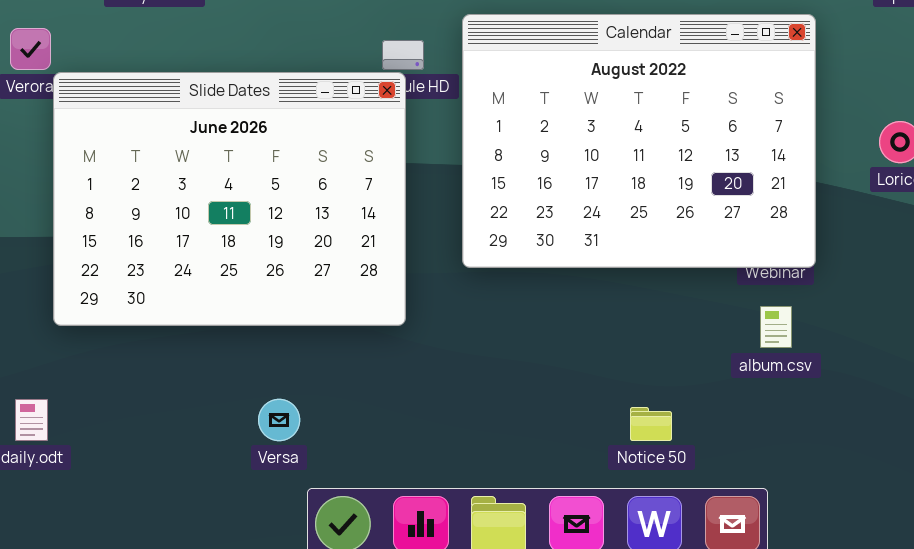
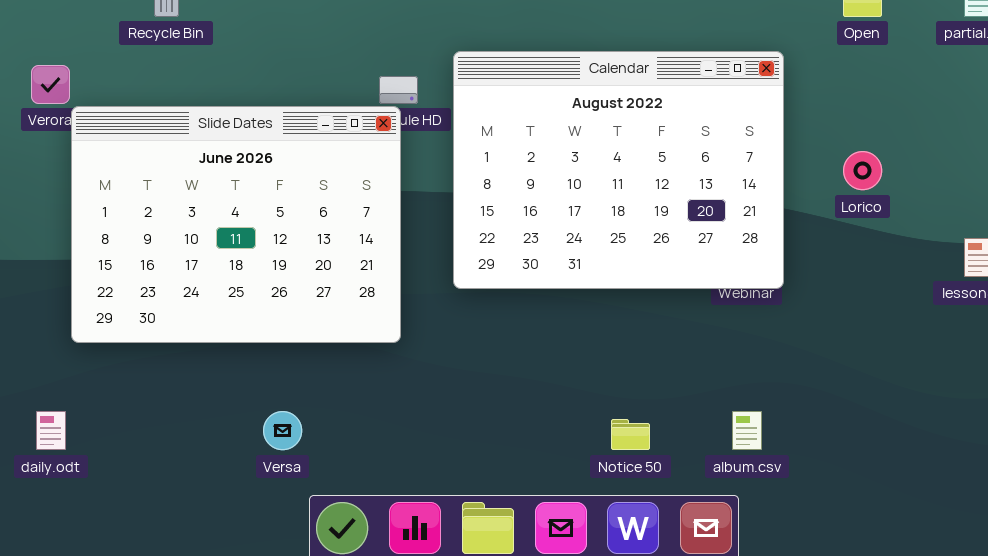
album.csv: [760,306,792,348] -> [732,411,762,450], moved

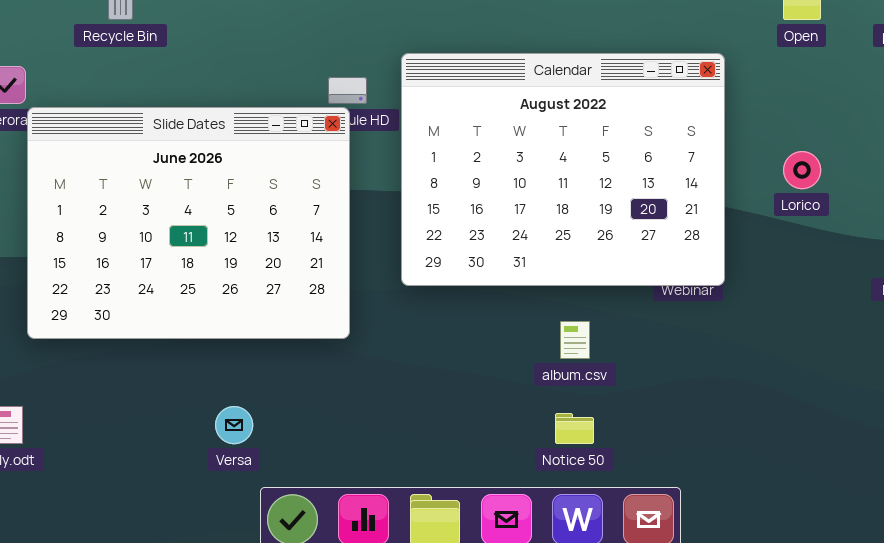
album.csv: [732,411,762,450] -> [560,321,590,359], moved

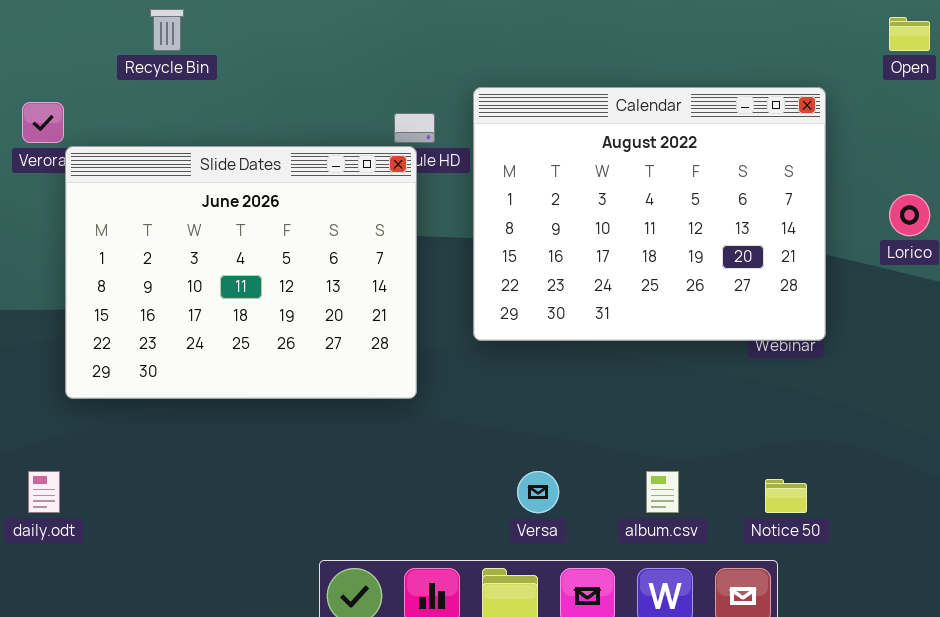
album.csv: [560,321,590,359] -> [646,471,679,513], moved
Versa: [215,406,253,444] -> [517,471,559,513], moved
Notice 50: [555,413,594,444] -> [765,479,807,513], moved

